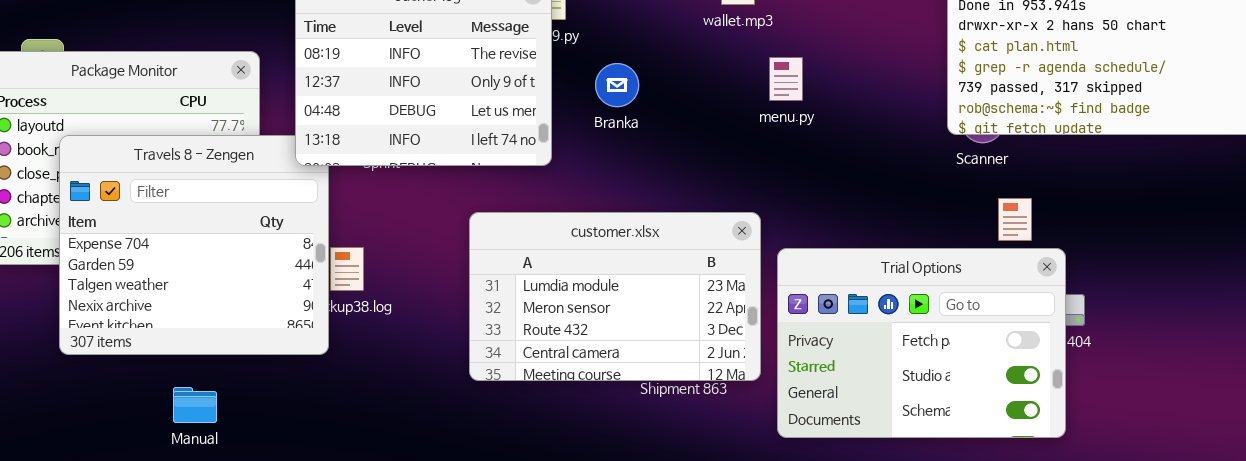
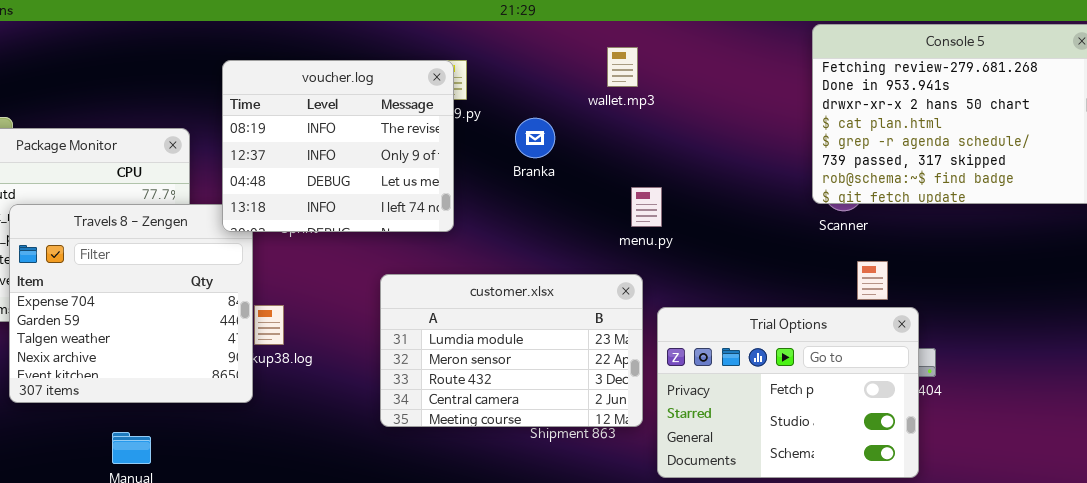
menu.py: [769,57,803,101] -> [631,187,662,227], moved
Branka: [595,63,639,107] -> [515,118,555,158], moved

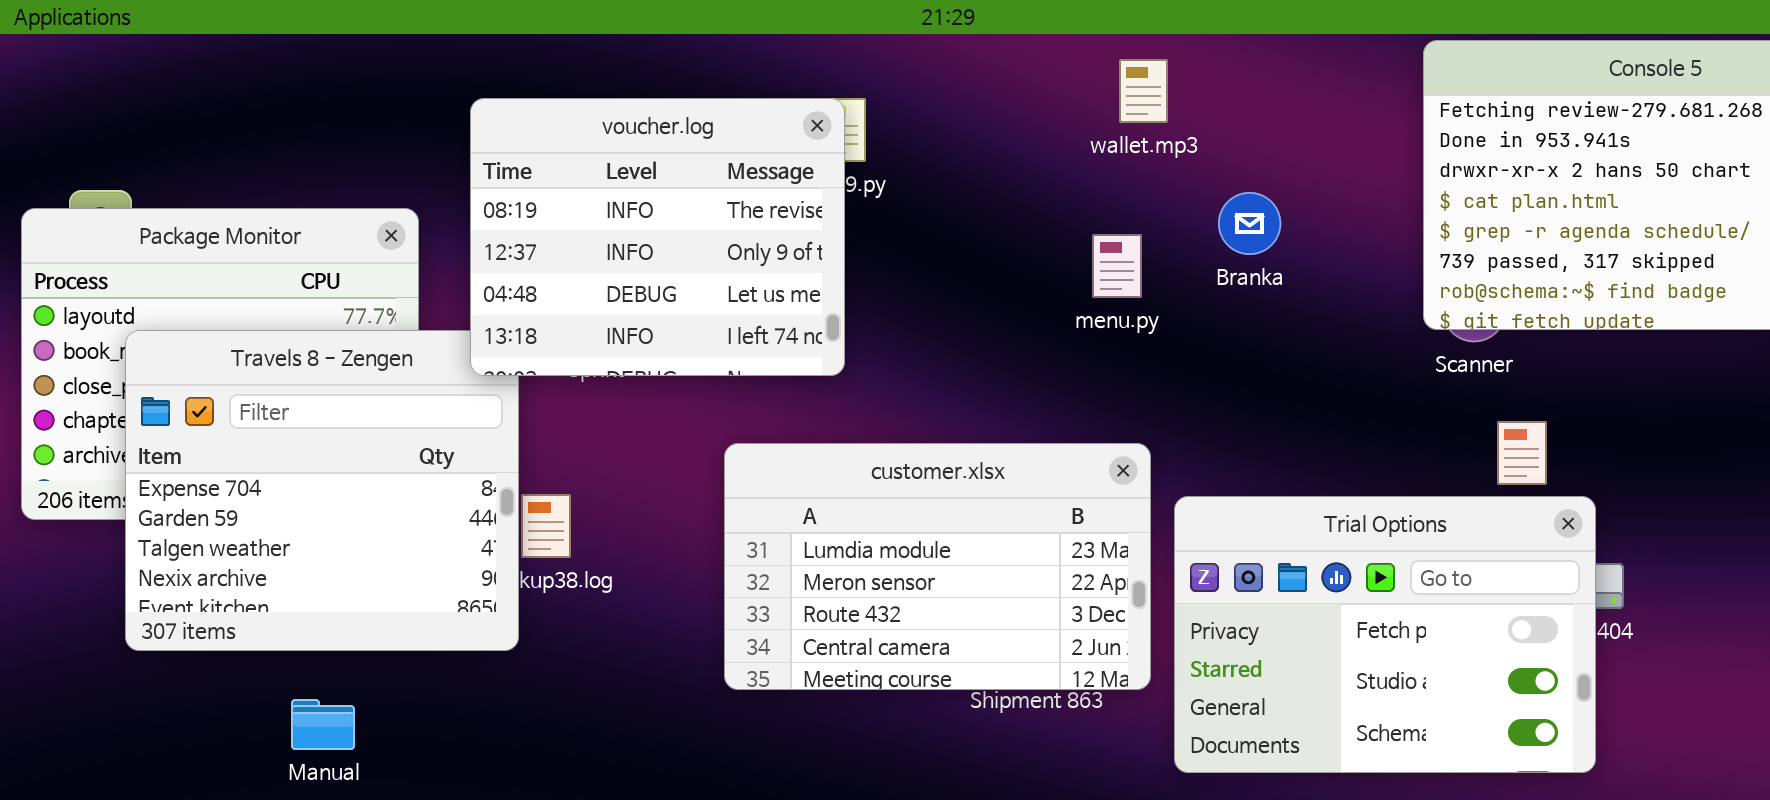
wallet.mp3: [607,47,638,87] -> [1119,59,1168,123], moved
Branka: [515,118,555,158] -> [1218,192,1281,255], moved
menu.py: [631,187,662,227] -> [1092,234,1142,298], moved

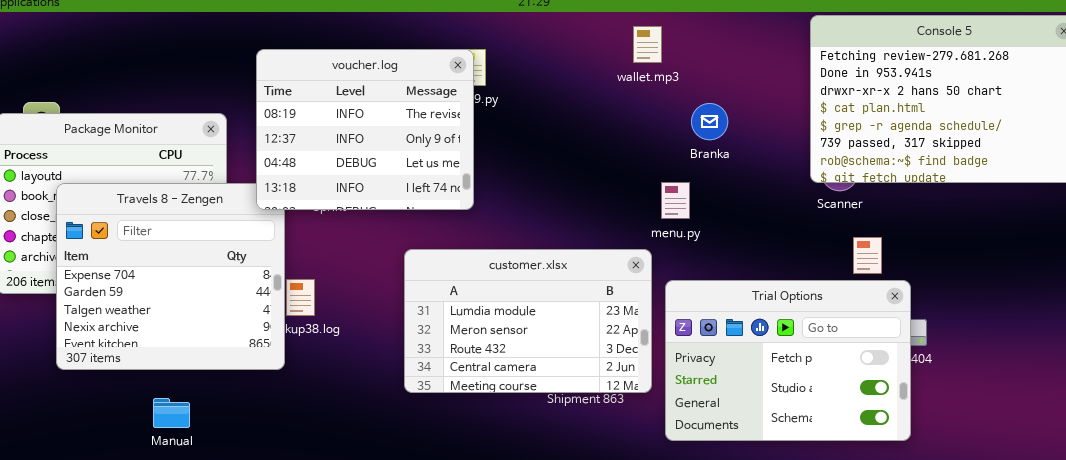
menu.py: [1092,234,1142,298] -> [661,182,690,219], moved

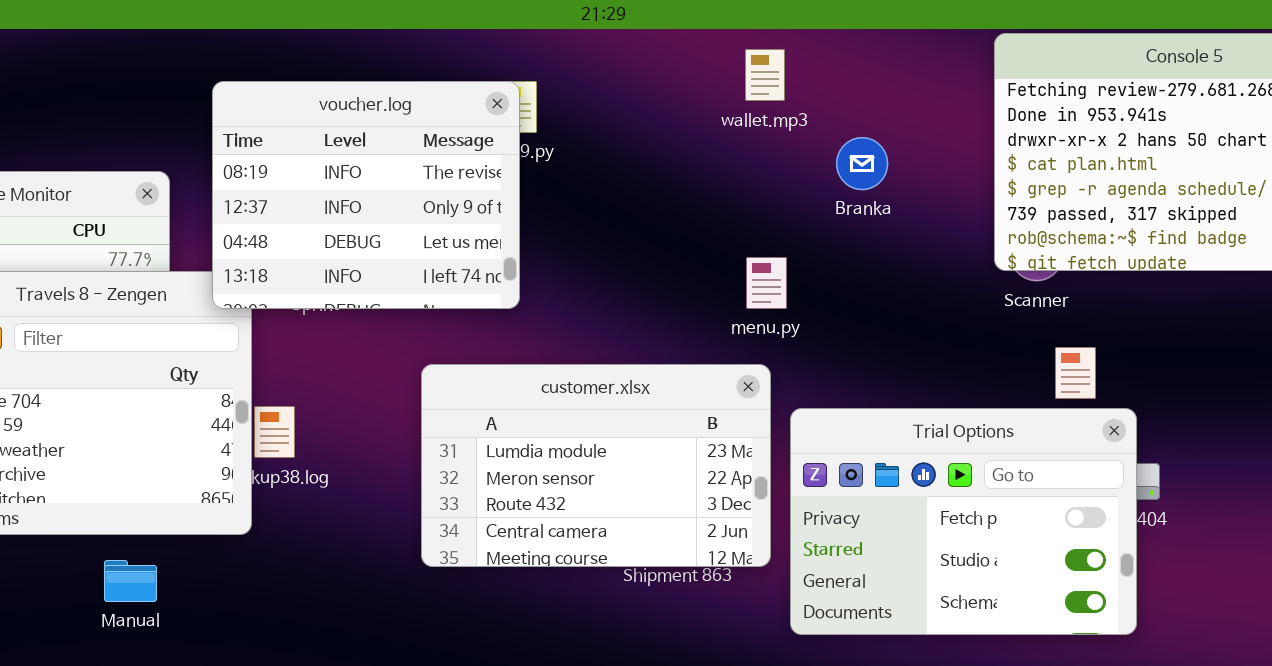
Branka: [691,103,728,140] -> [836,137,888,190], moved
menu.py: [661,182,690,219] -> [746,257,787,309], moved
Manual: [153,398,190,428] -> [104,560,157,602], moved

